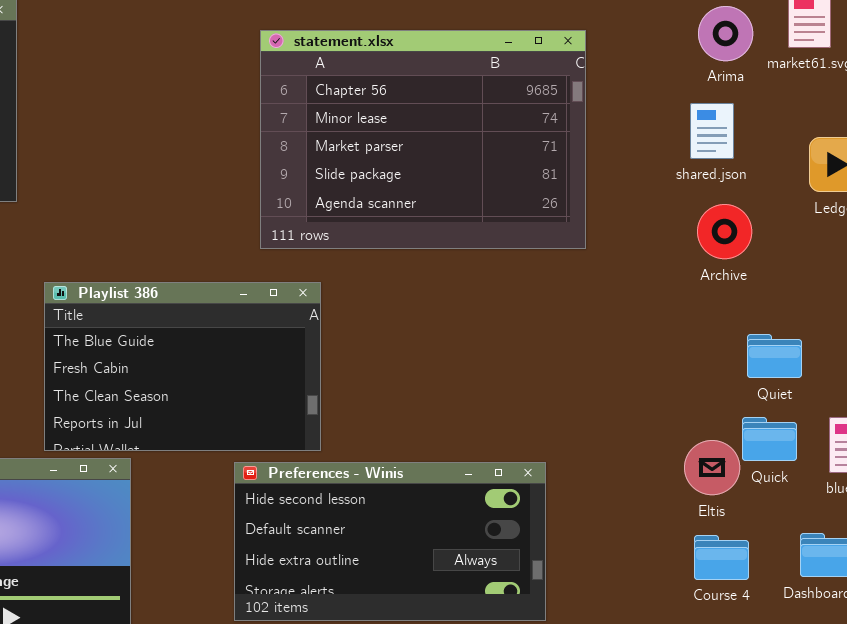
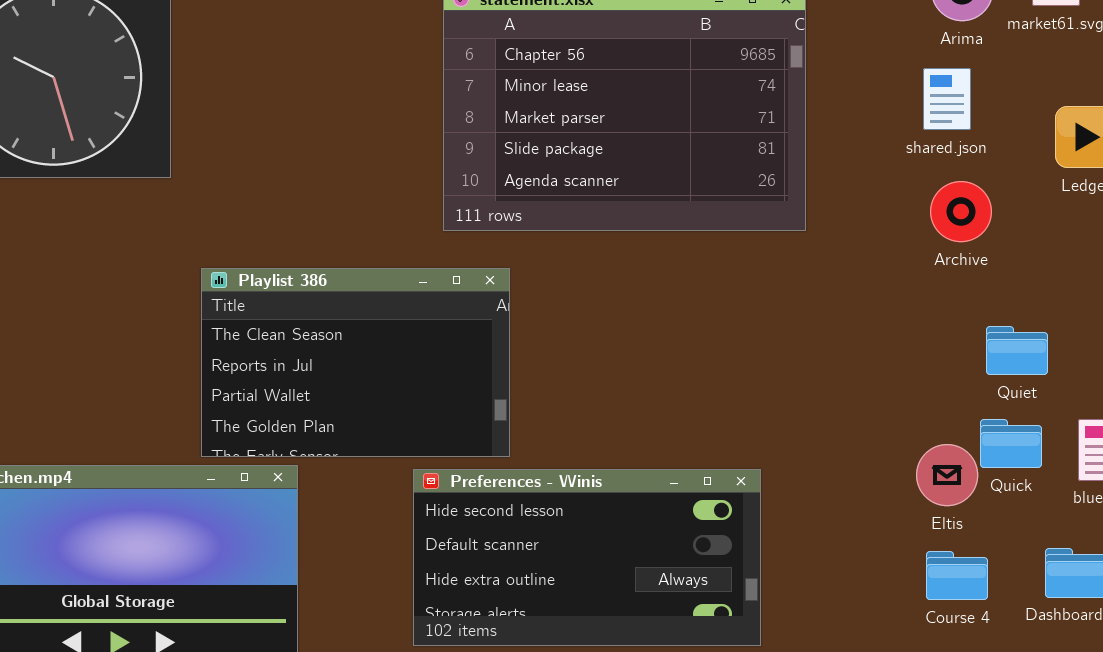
Playlist 386: [44,282,321,451] -> [201,268,510,457], scrolled down 2 rows

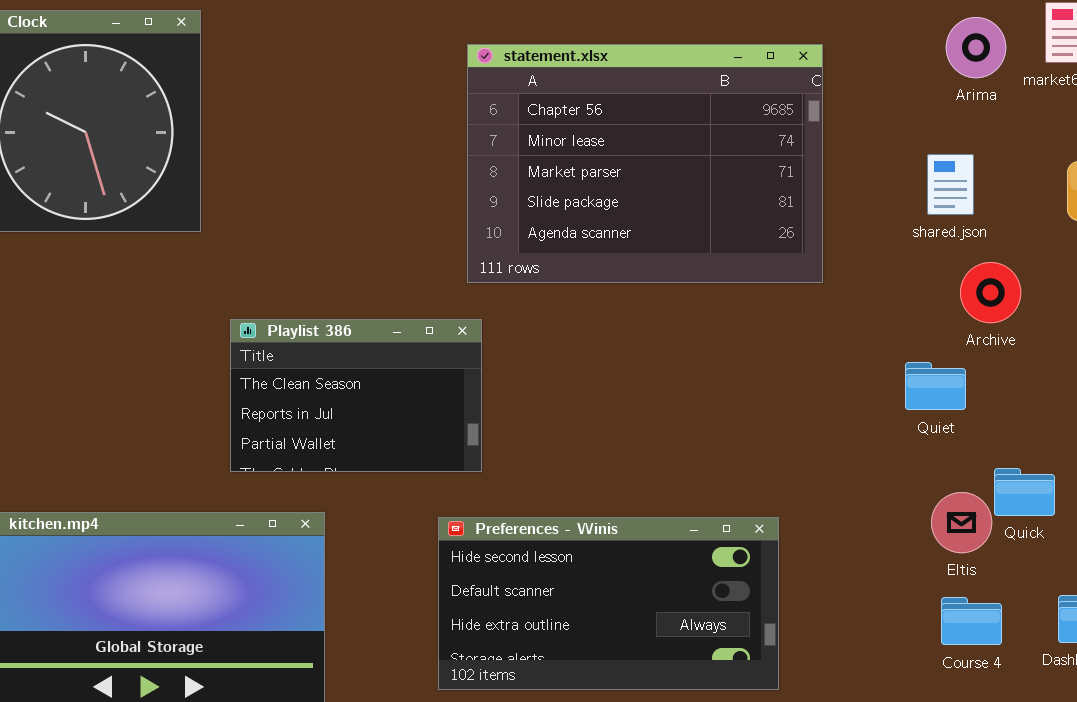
shared.json: [923,68,971,130] -> [927,154,974,215], moved
Archive: [930,181,992,242] -> [960,262,1021,323], moved
Playlist 386: [201,268,510,457] -> [230,319,482,472], resized
Quiet: [986,326,1048,375] -> [905,362,966,410], moved

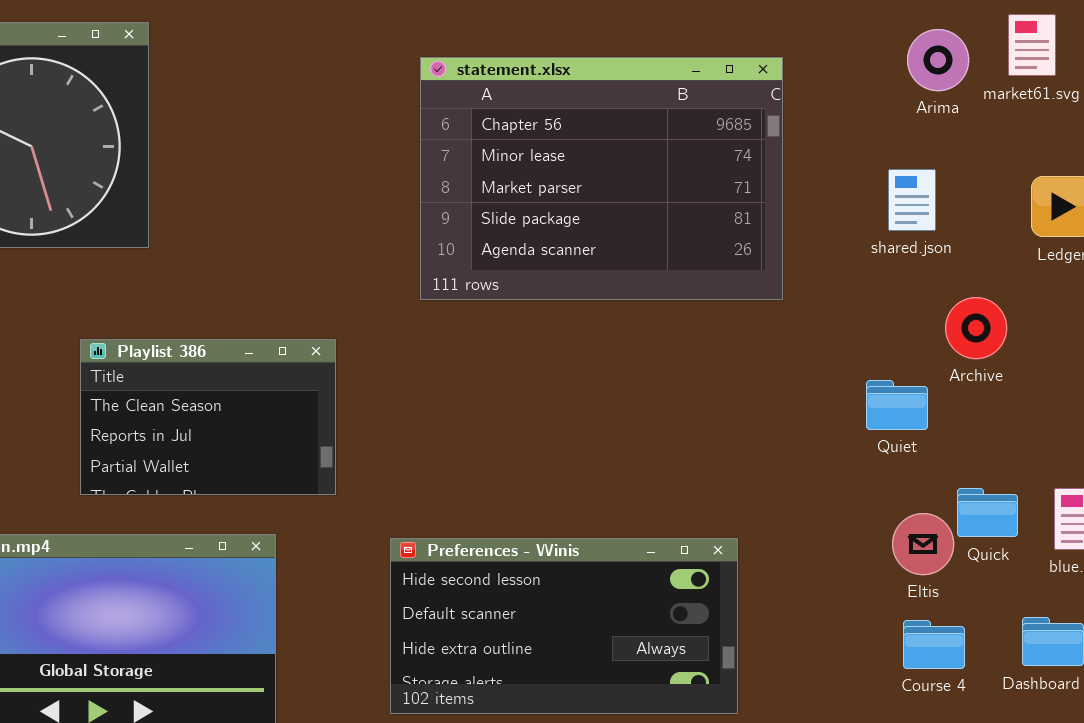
Archive: [960,262,1021,323] -> [945,297,1007,359], moved
Playlist 386: [230,319,482,472] -> [80,339,336,495], moved

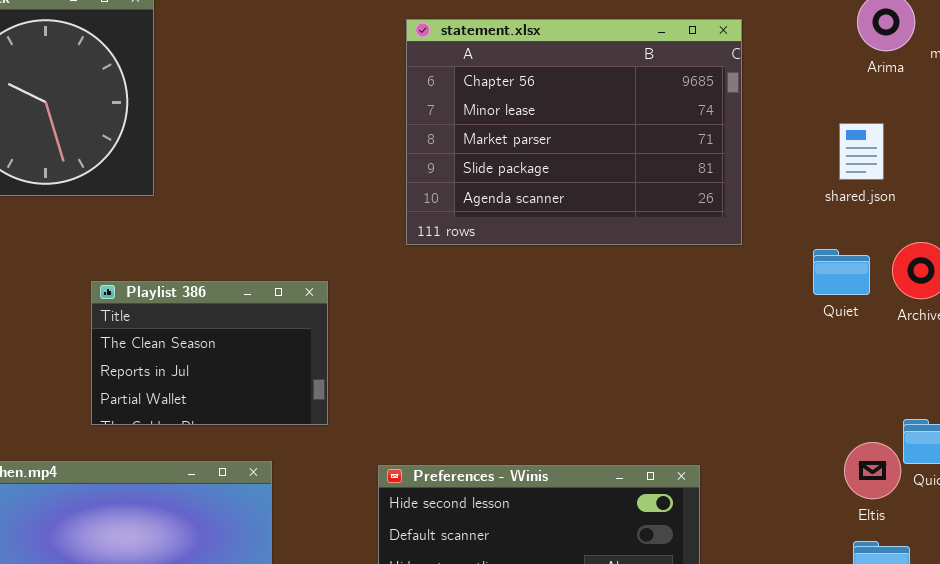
Quiet: [866,380,928,430] -> [813,249,870,295], moved

